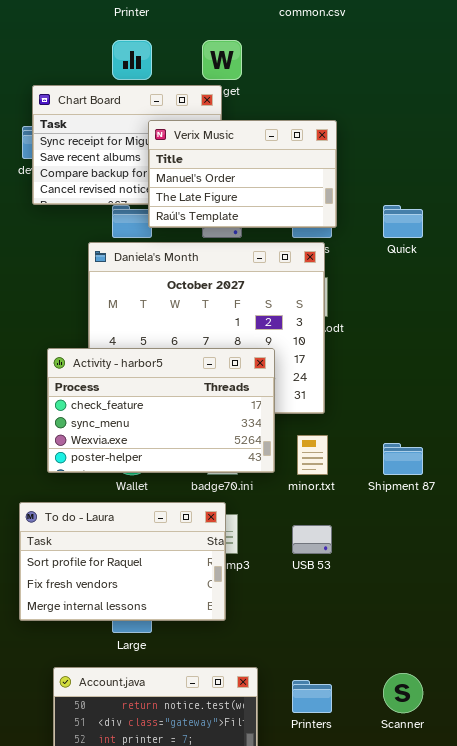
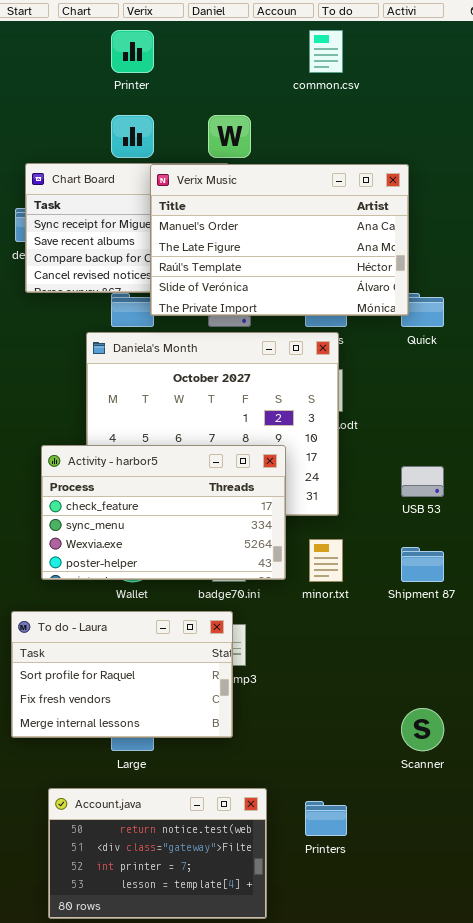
Verix Music: [148,120,337,228] -> [150,164,409,316], resized
USB 53: [292,525,332,554] -> [401,466,444,497], moved
Scanner: [383,673,423,713] -> [401,708,444,751], moved

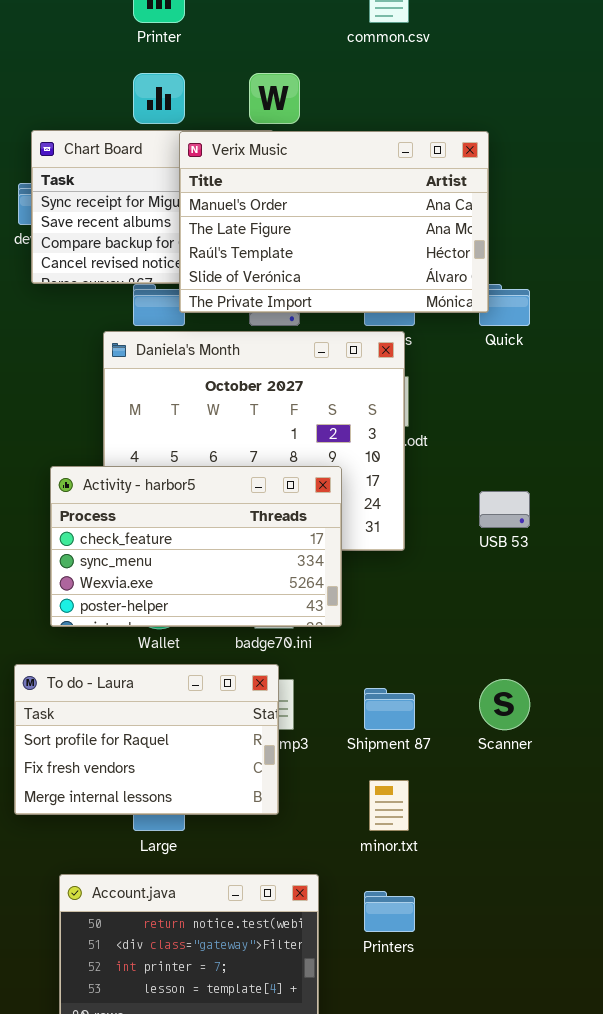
minor.txt: [309,539,343,582] -> [369,780,409,831], moved
Shipment 87: [401,547,444,582] -> [364,688,415,730], moved
Scanner: [401,708,444,751] -> [479,679,530,730], moved

